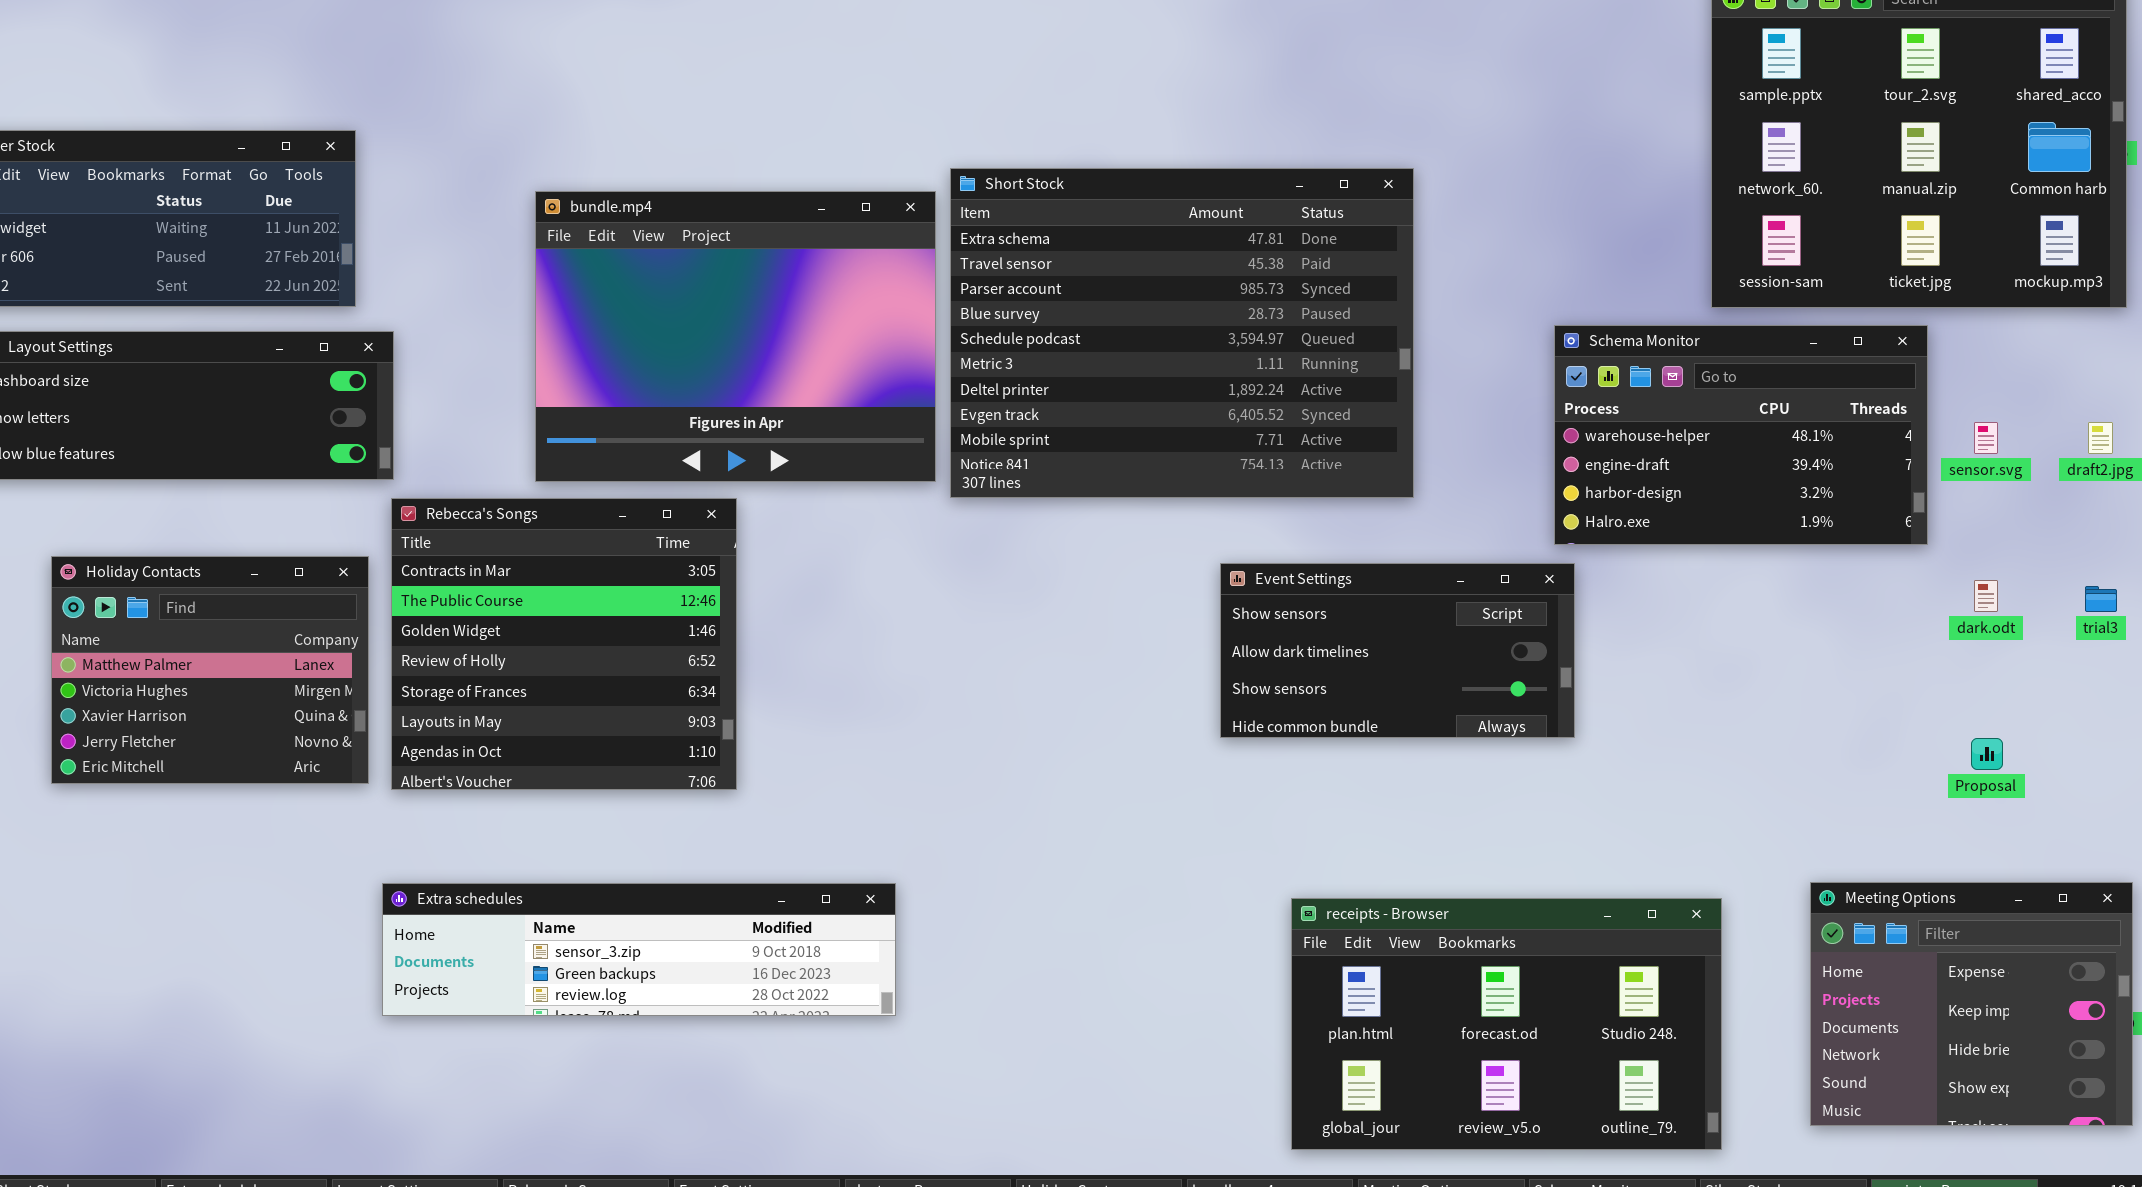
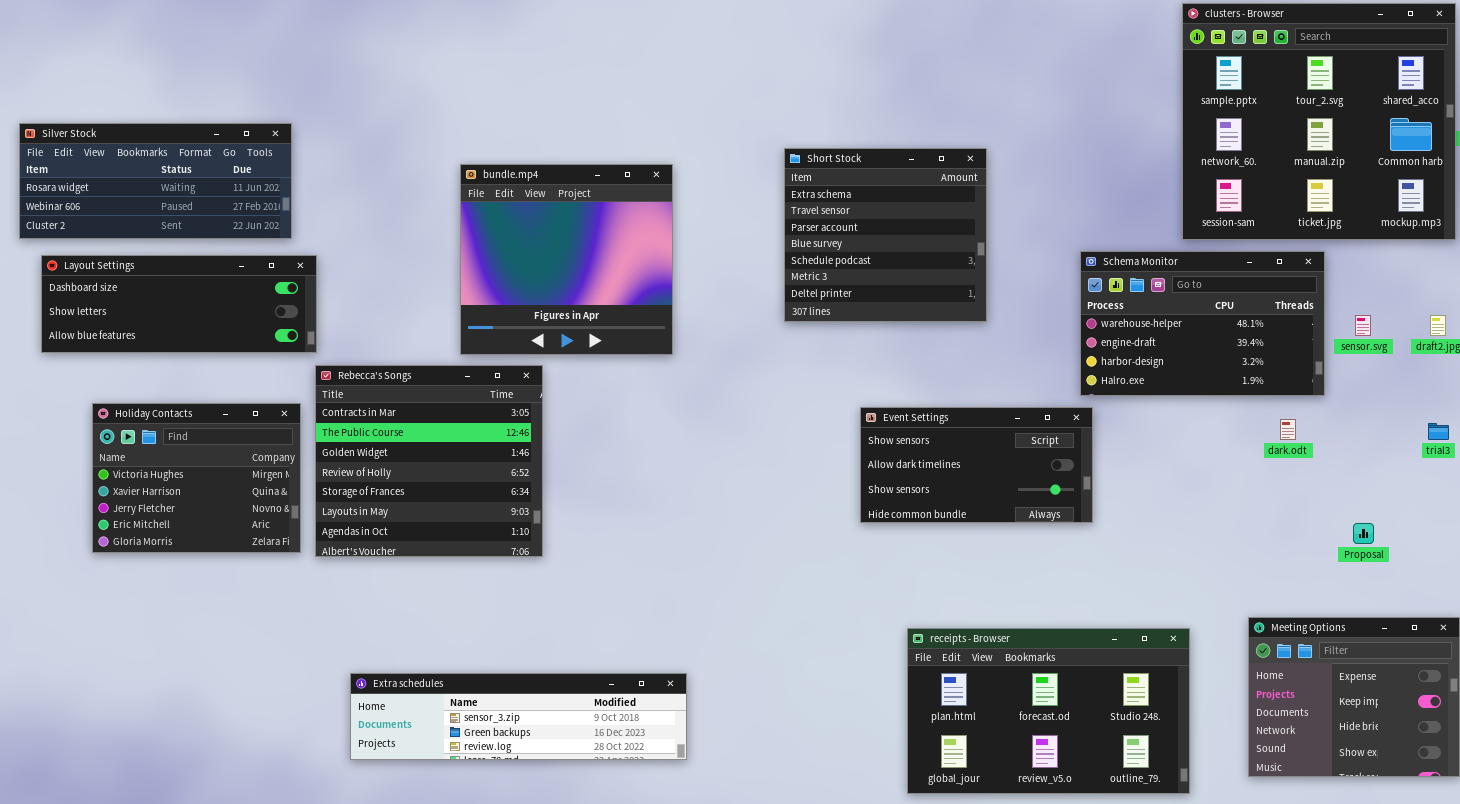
Short Stock: [950,168,1414,498] -> [784,148,987,322], resized
bundle.mp4: [535,191,936,482] -> [460,164,673,355], resized
Holiday Contacts: [51,556,369,784] -> [92,403,301,553], scrolled down 1 row
dark.odt: [1974,580,1998,612] -> [1280,419,1296,440], moved
Extra schedules: [382,883,896,1016] -> [350,673,687,760], moved

